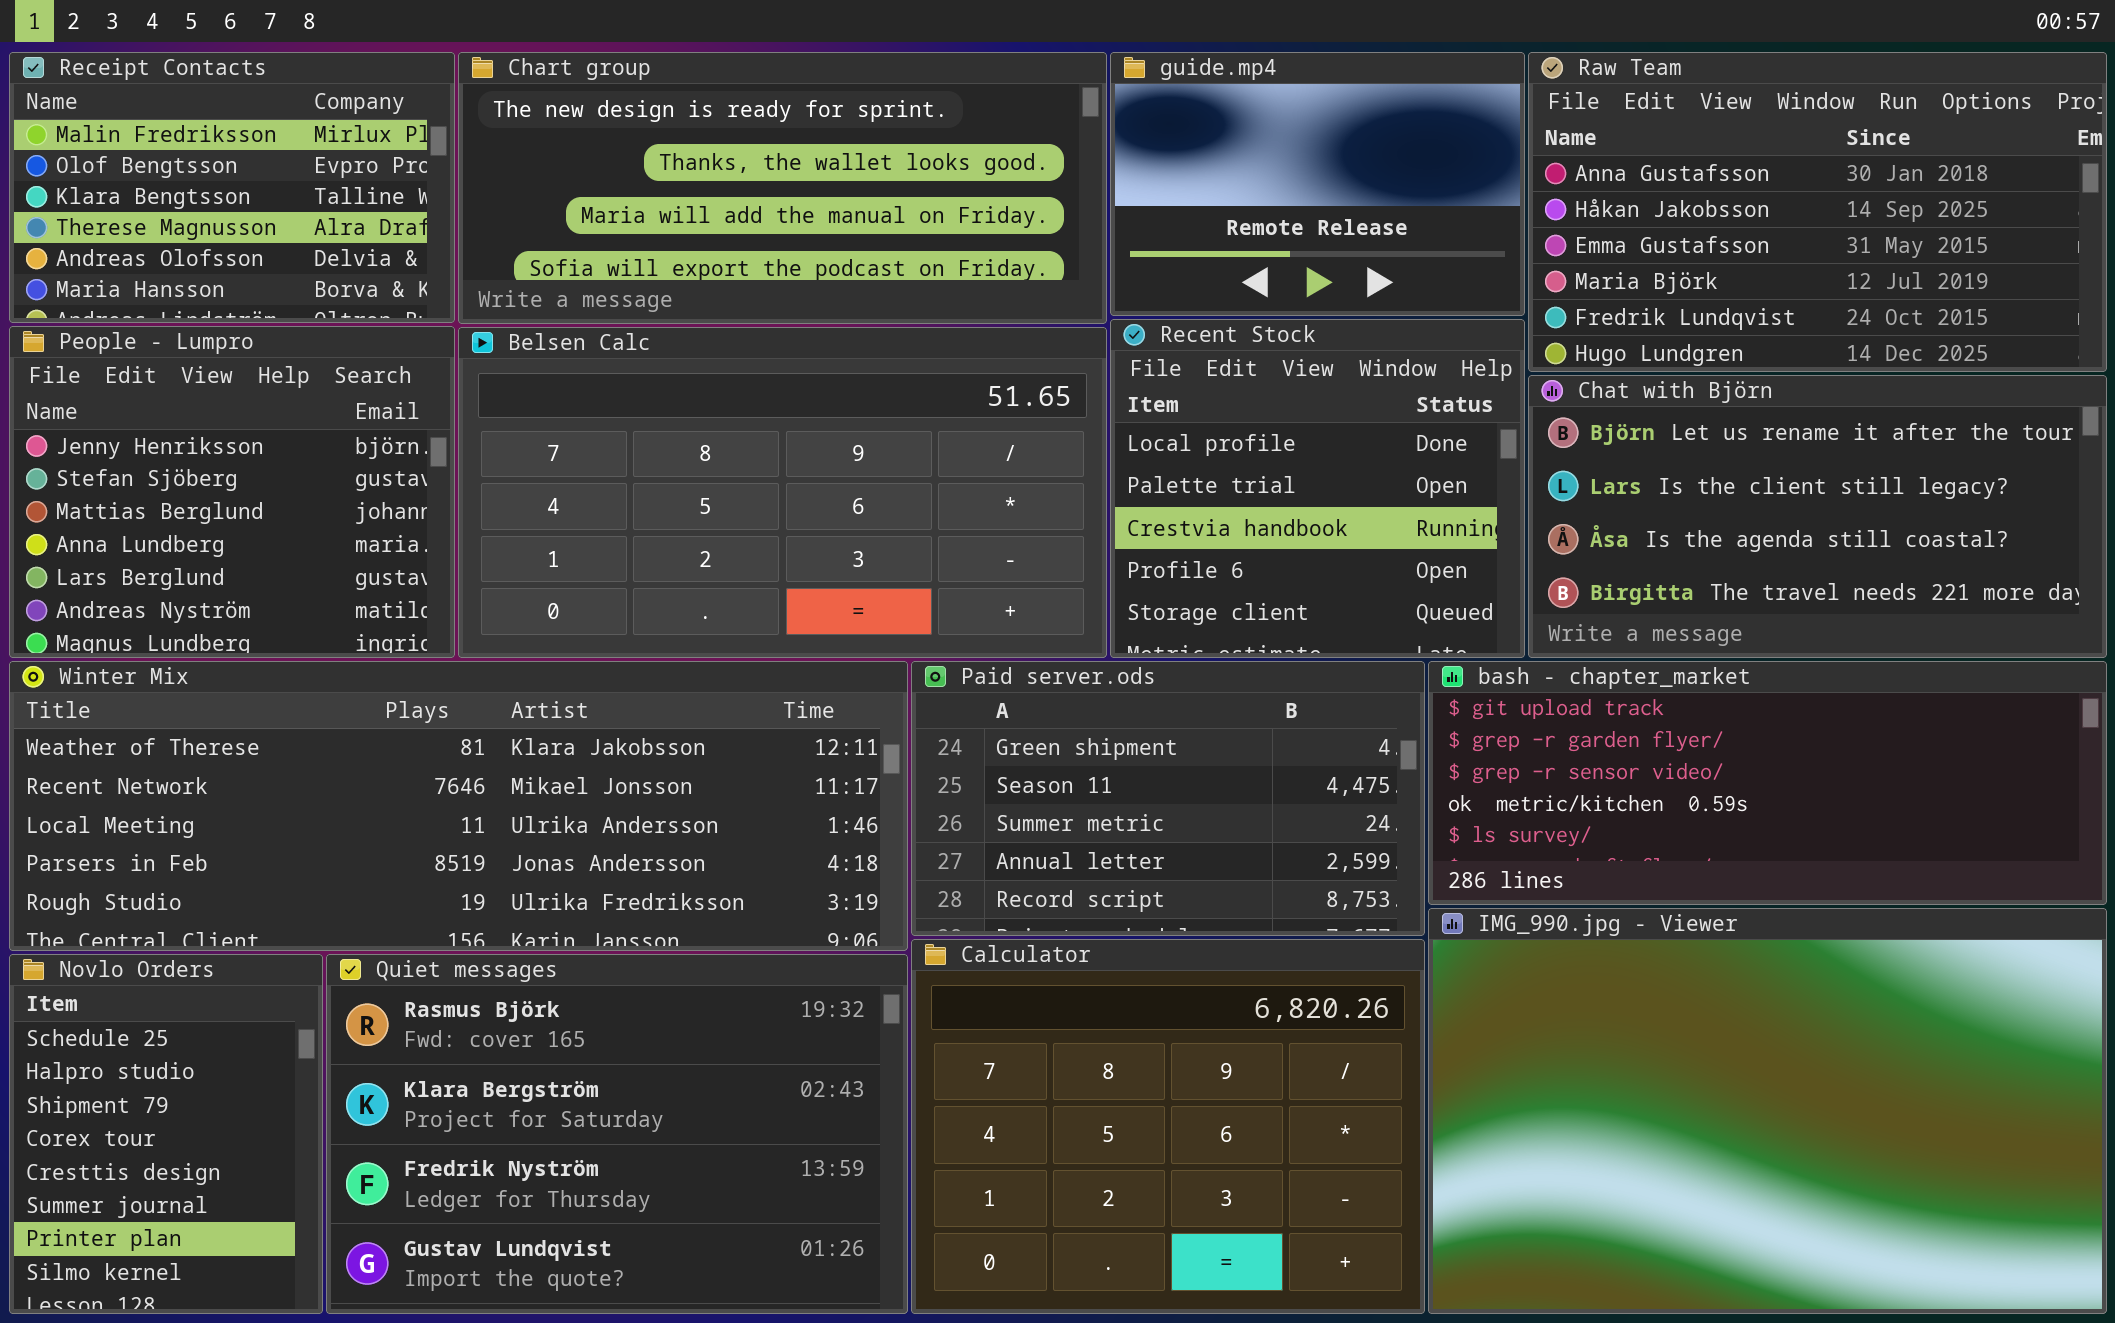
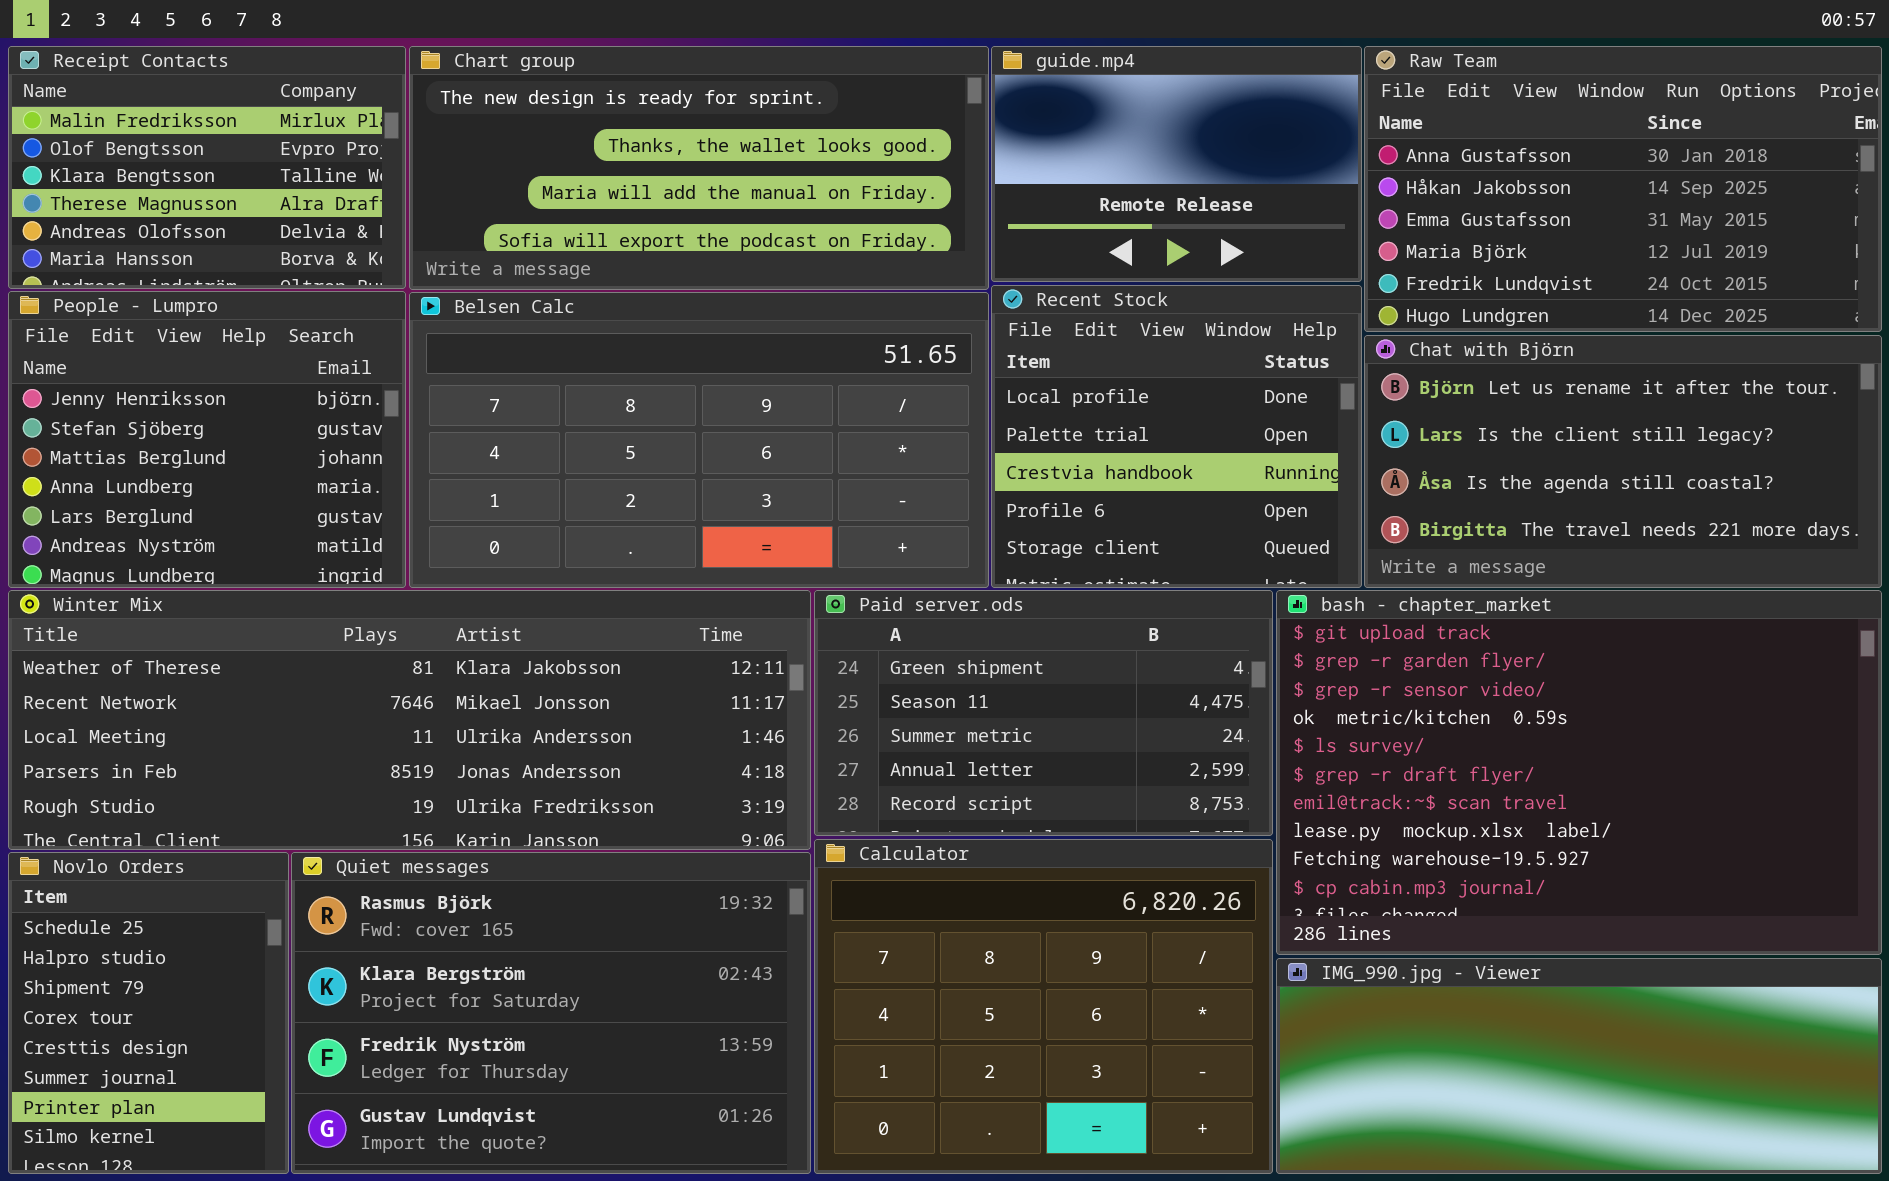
bash - chapter_market: [1428,661,2107,905] -> [1276,590,1882,955], resized
IMG_990.jpg - Viewer: [1428,908,2107,1314] -> [1276,958,1882,1174], resized

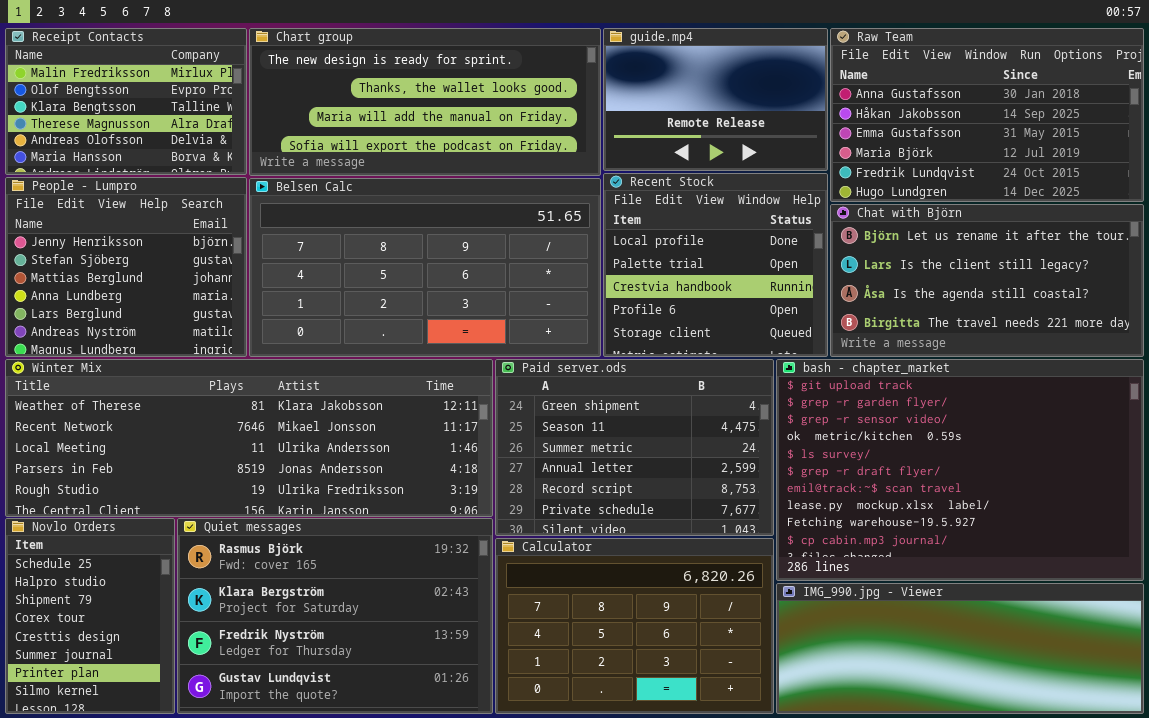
Paid server.ods: [814,590,1273,836] -> [495,359,774,536], resized
Calculator: [814,839,1273,1174] -> [495,538,774,714], resized

